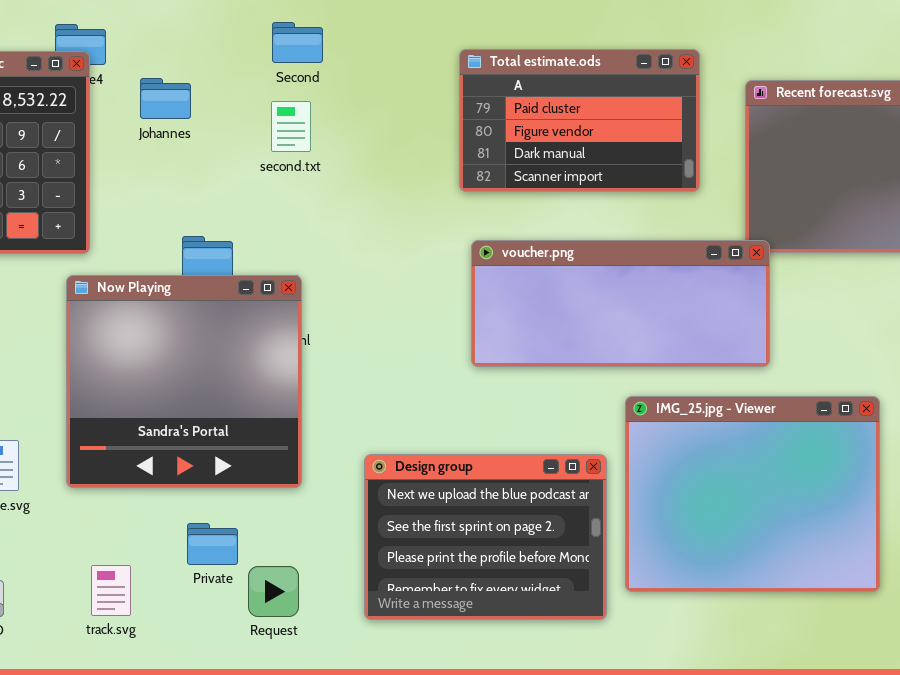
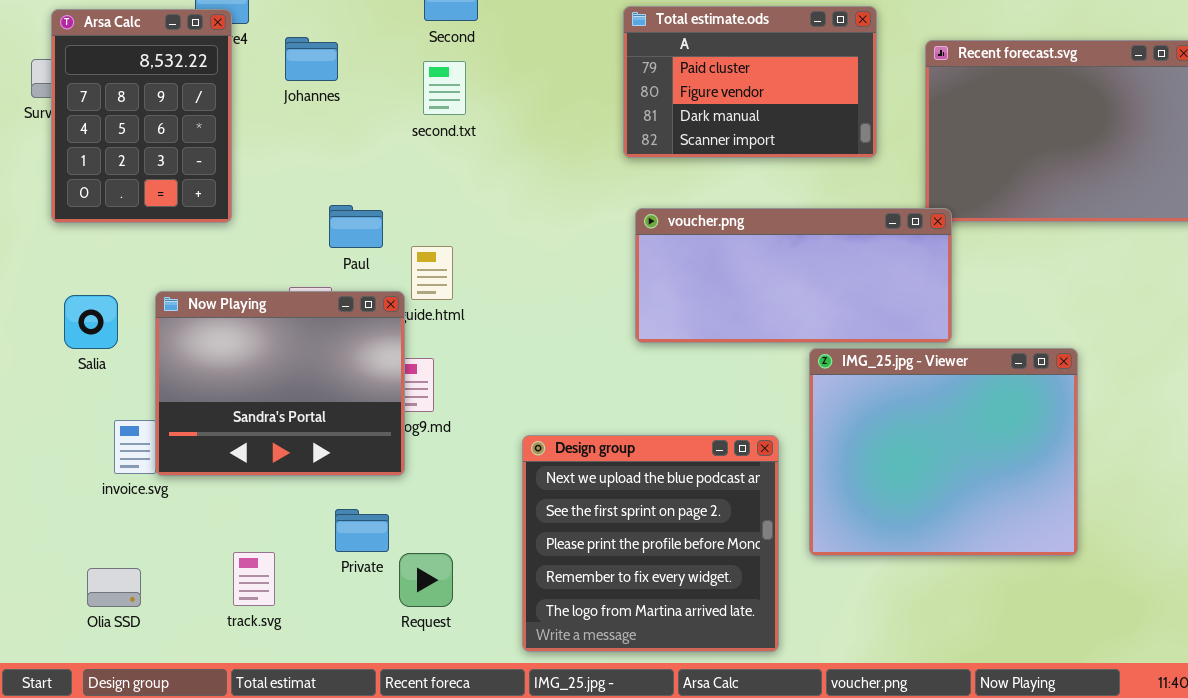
Now Playing: [66,275,302,488] -> [155,291,405,476], moved, resized
IMG_25.jpg - Viewer: [625,396,880,592] -> [809,348,1078,556], moved
Design group: [364,454,607,620] -> [522,435,779,652], resized

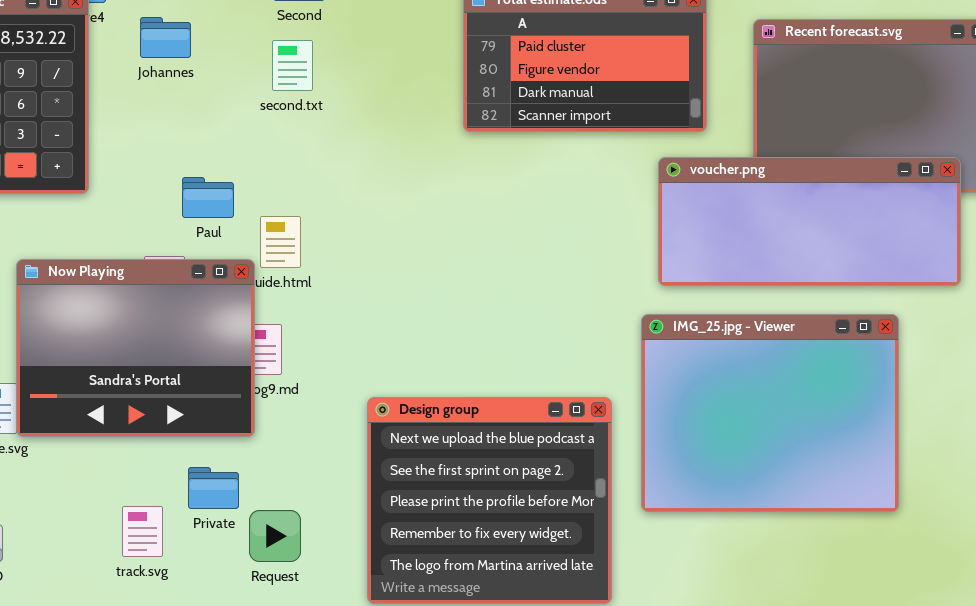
voucher.png: [635,208,952,343] -> [658,157,961,286], moved
track.svg: [233,552,275,606] -> [122,506,163,557], moved

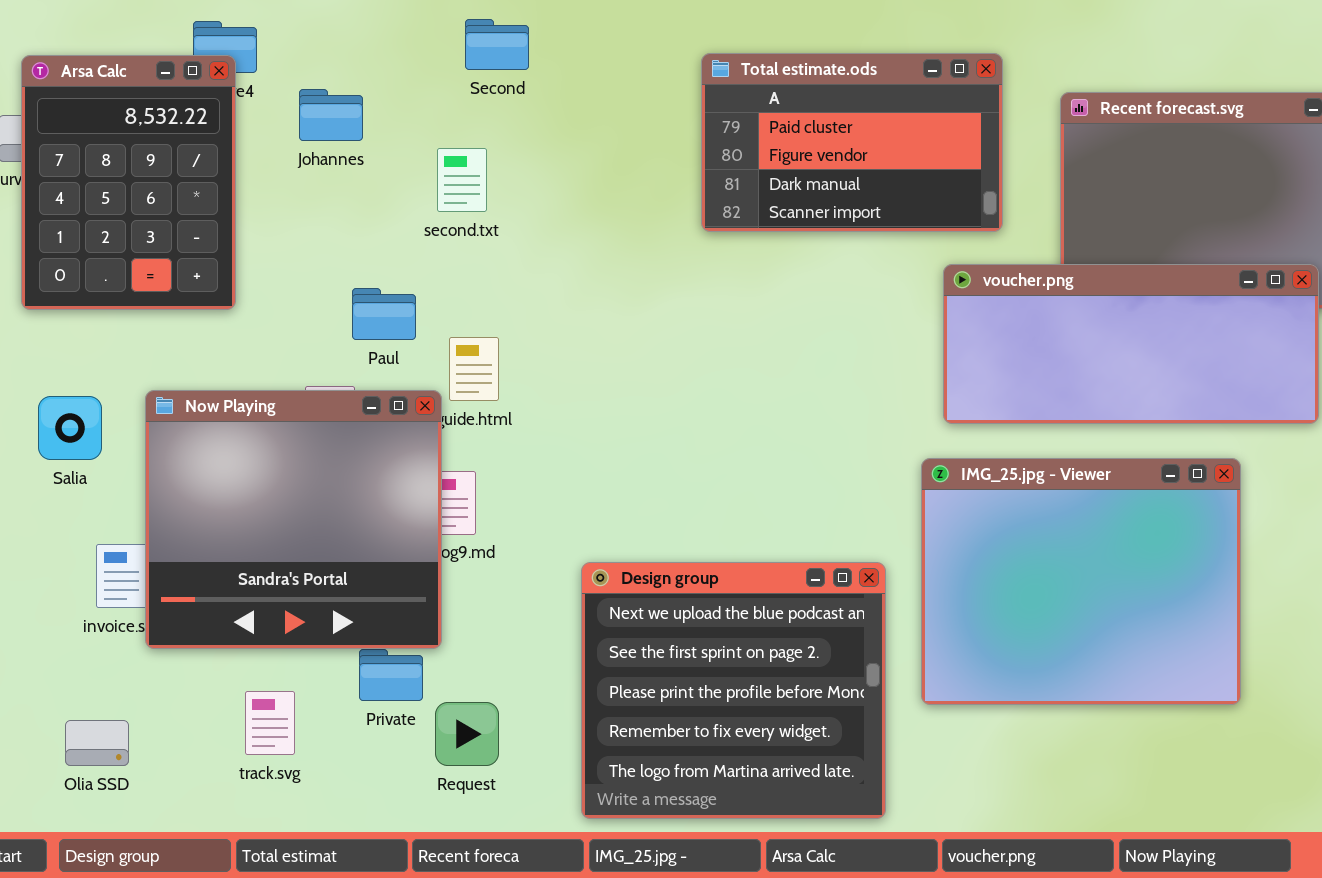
second.txt: [272,40,313,91] -> [437,148,487,212], moved
Now Playing: [16,259,255,437] -> [145,390,442,649], resized
track.svg: [122,506,163,557] -> [245,691,295,755], moved

